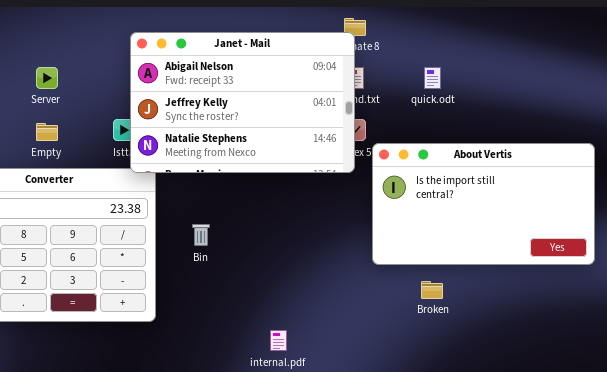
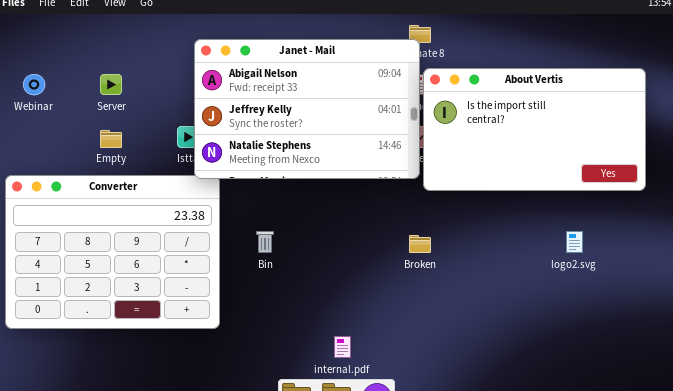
About Vertis: [372,143,595,265] -> [423,68,646,191], moved
Broken: [421,281,443,299] -> [409,235,431,253], moved

